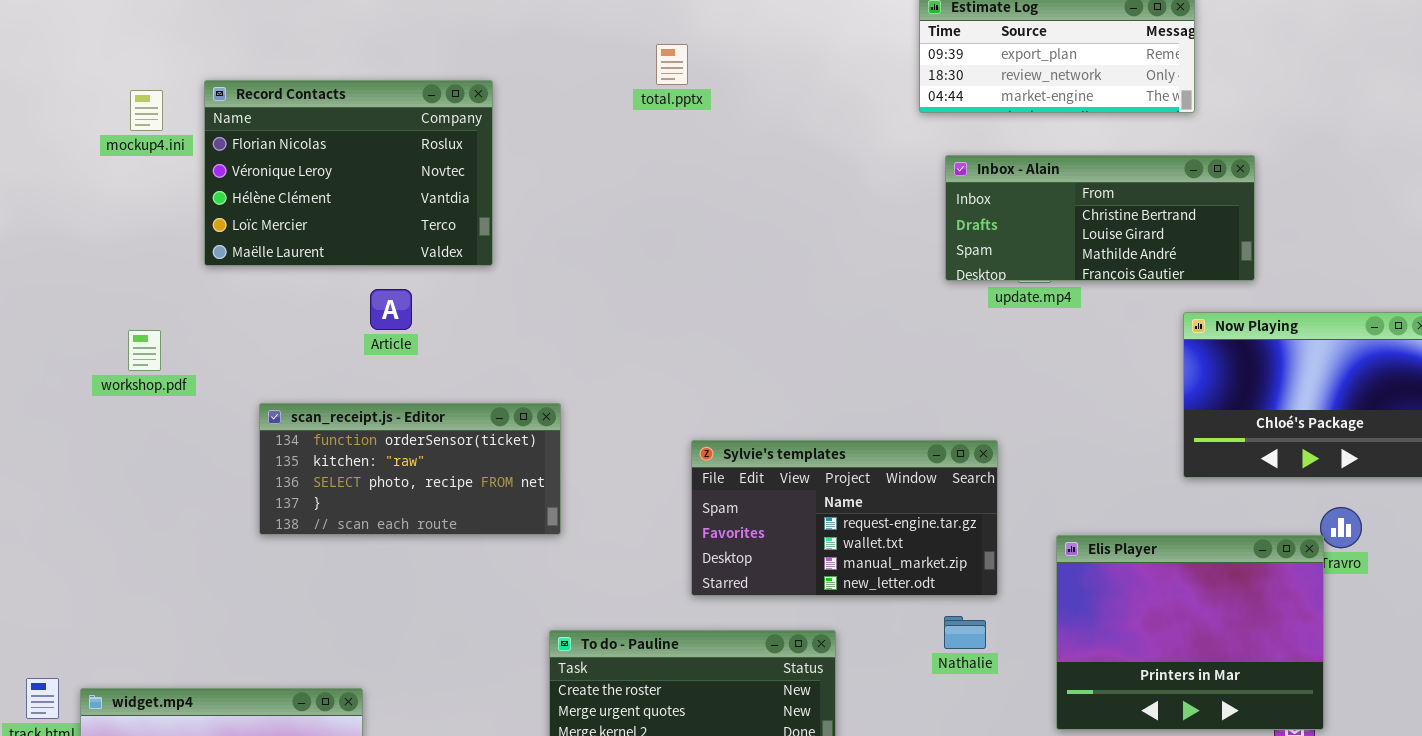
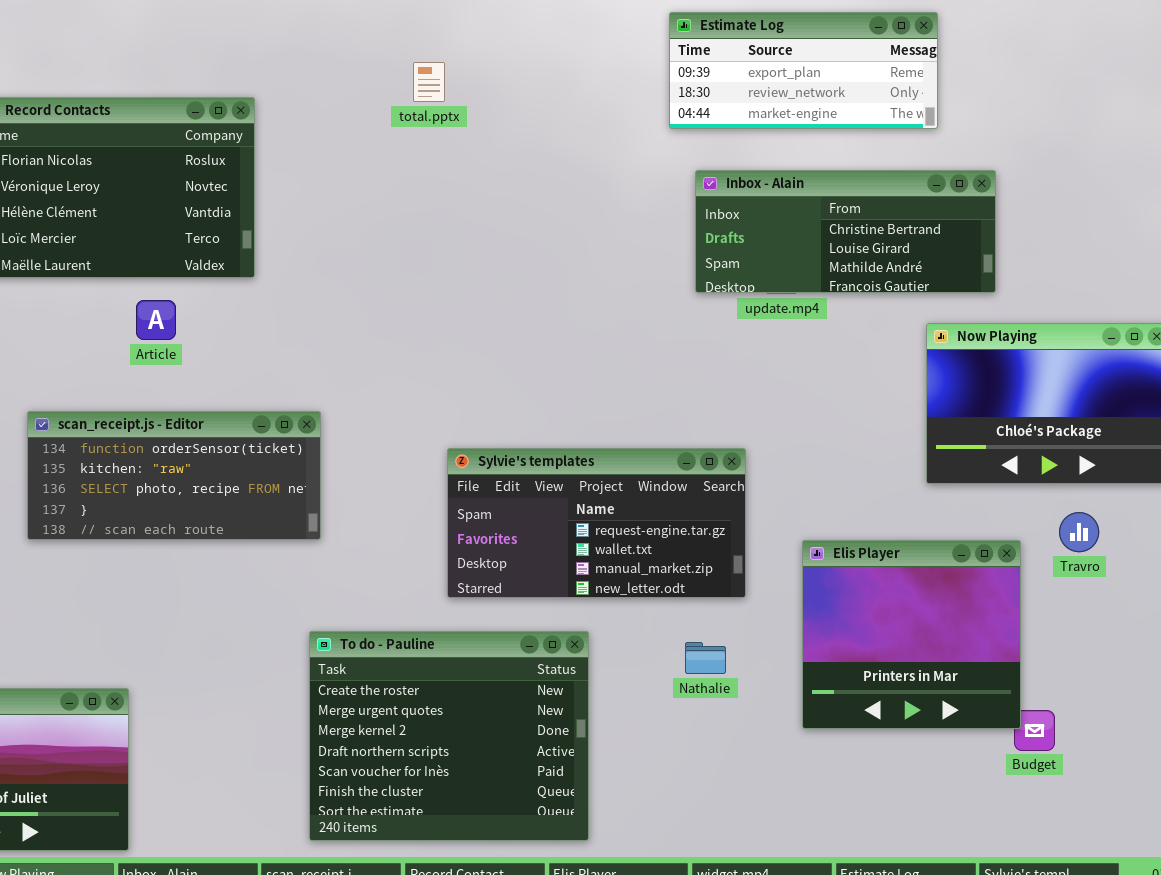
Elis Player: [1056,535,1324,730] -> [802,540,1021,729], resized
Nathalie: [944,616,986,649] -> [685,642,726,674], moved

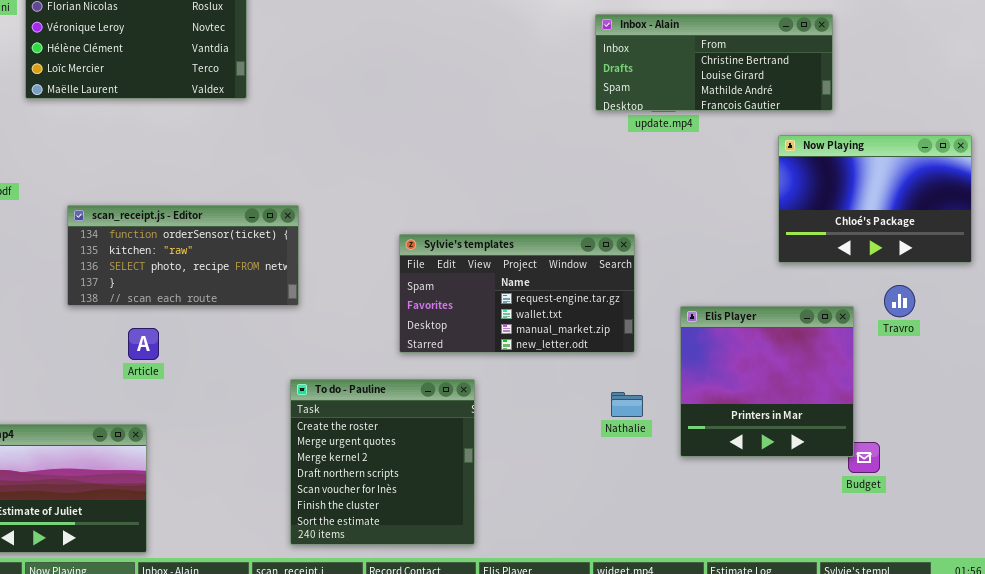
Article: [136,300,176,340] -> [128,328,159,360], moved
To do - Pauline: [309,631,589,841] -> [290,379,475,545], resized
Nathalie: [685,642,726,674] -> [611,392,643,417], moved

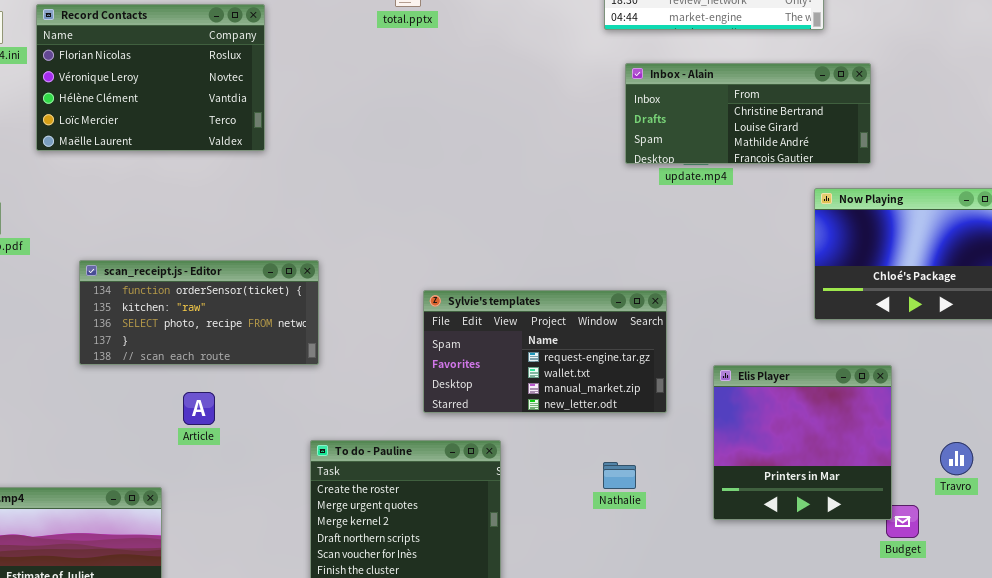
Travro: [884,285,915,317] -> [940,442,973,475], moved
Article: [128,328,159,360] -> [183,392,215,425], moved
Nathalie: [611,392,643,417] -> [603,462,636,489], moved

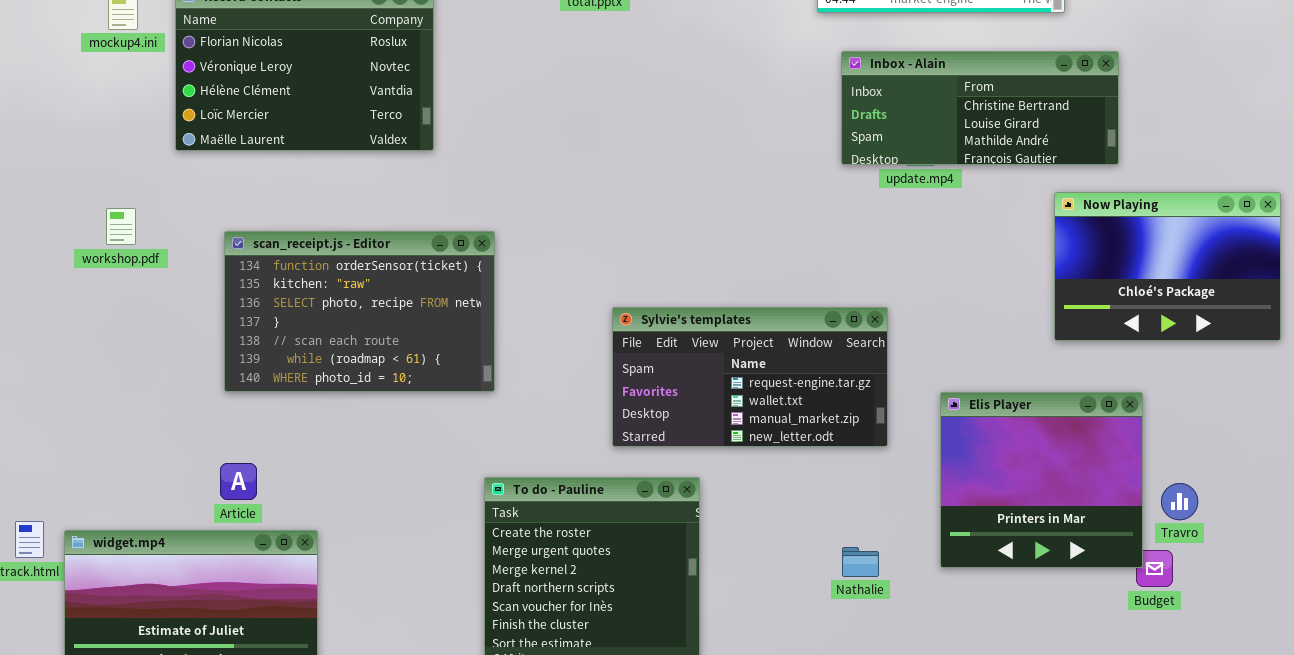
scan_receipt.js - Editor: [79,260,319,365] -> [224,231,495,392], resized
Article: [183,392,215,425] -> [220,463,257,500], moved
Travro: [940,442,973,475] -> [1161,483,1198,520], moved
Nathalie: [603,462,636,489] -> [842,547,879,577], moved

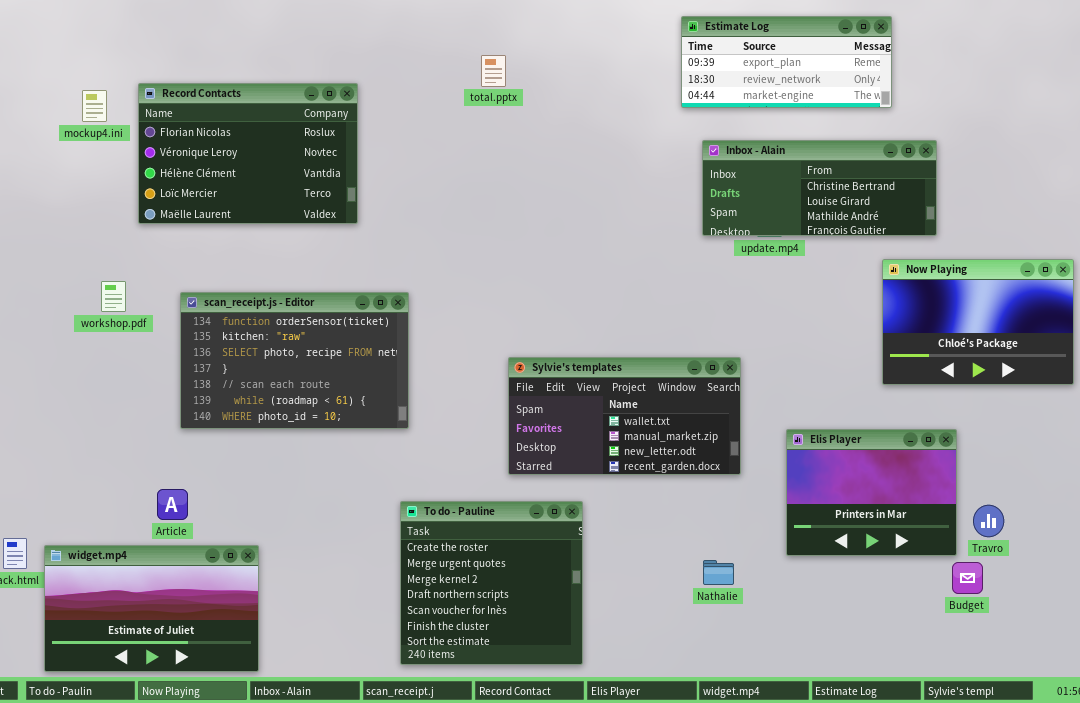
workshop.pdf: [106,208,136,245] -> [101,281,126,312], moved
Sylvie's templates: [612,307,888,447] -> [508,357,741,475], scrolled down 1 row
Elis Player: [940,392,1143,568] -> [786,429,957,556], resized
Article: [220,463,257,500] -> [157,489,188,520], moved

